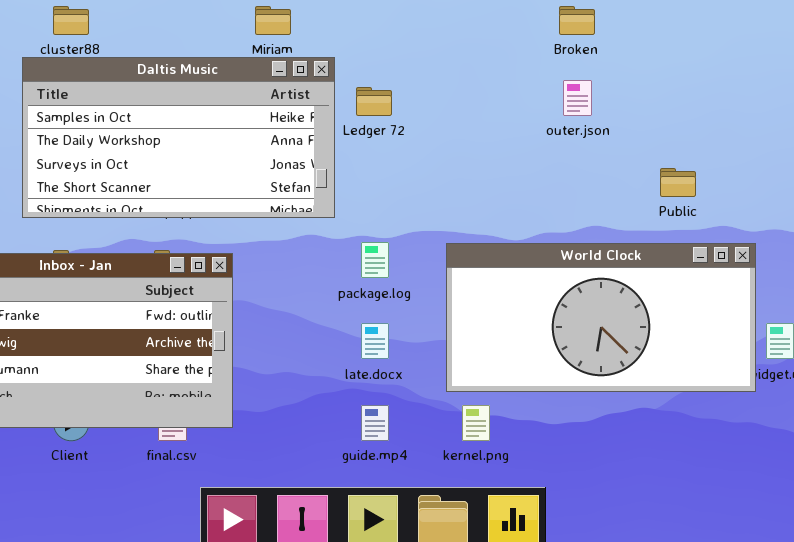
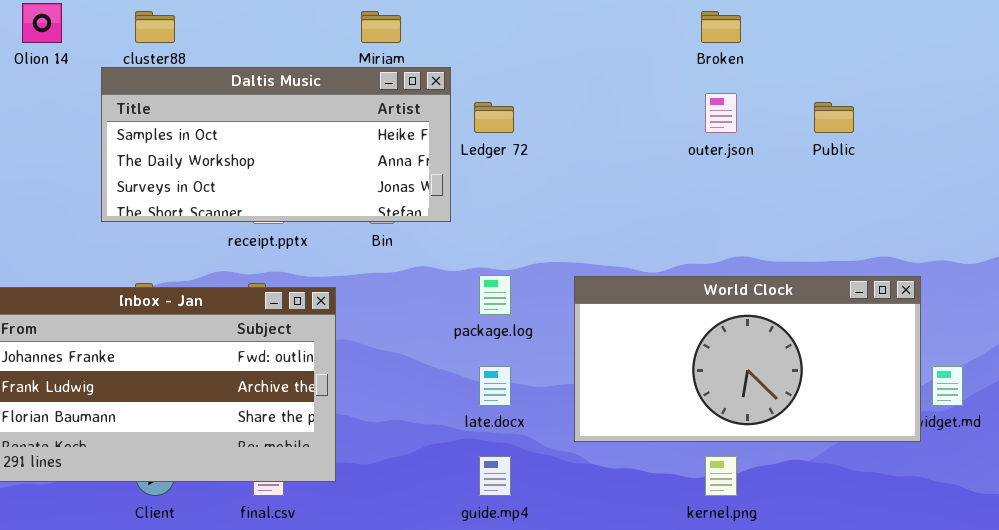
Daltis Music: [22,57,335,218] -> [101,67,451,222], resized
Public: [660,168,696,197] -> [814,102,854,133], moved
kernel.png: [462,405,490,441] -> [705,456,737,496], moved

